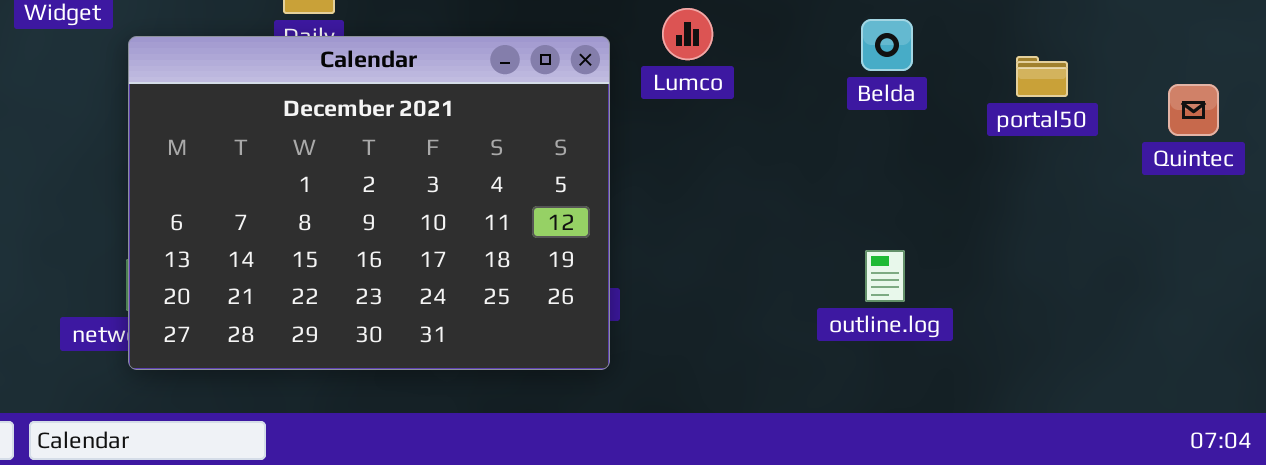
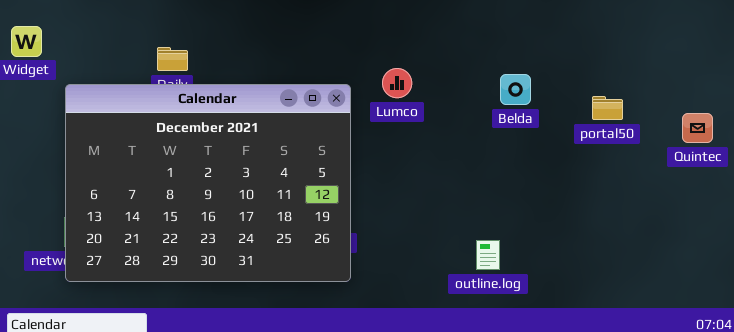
outline.log: [865,250,905,302] -> [476,240,500,270], moved

